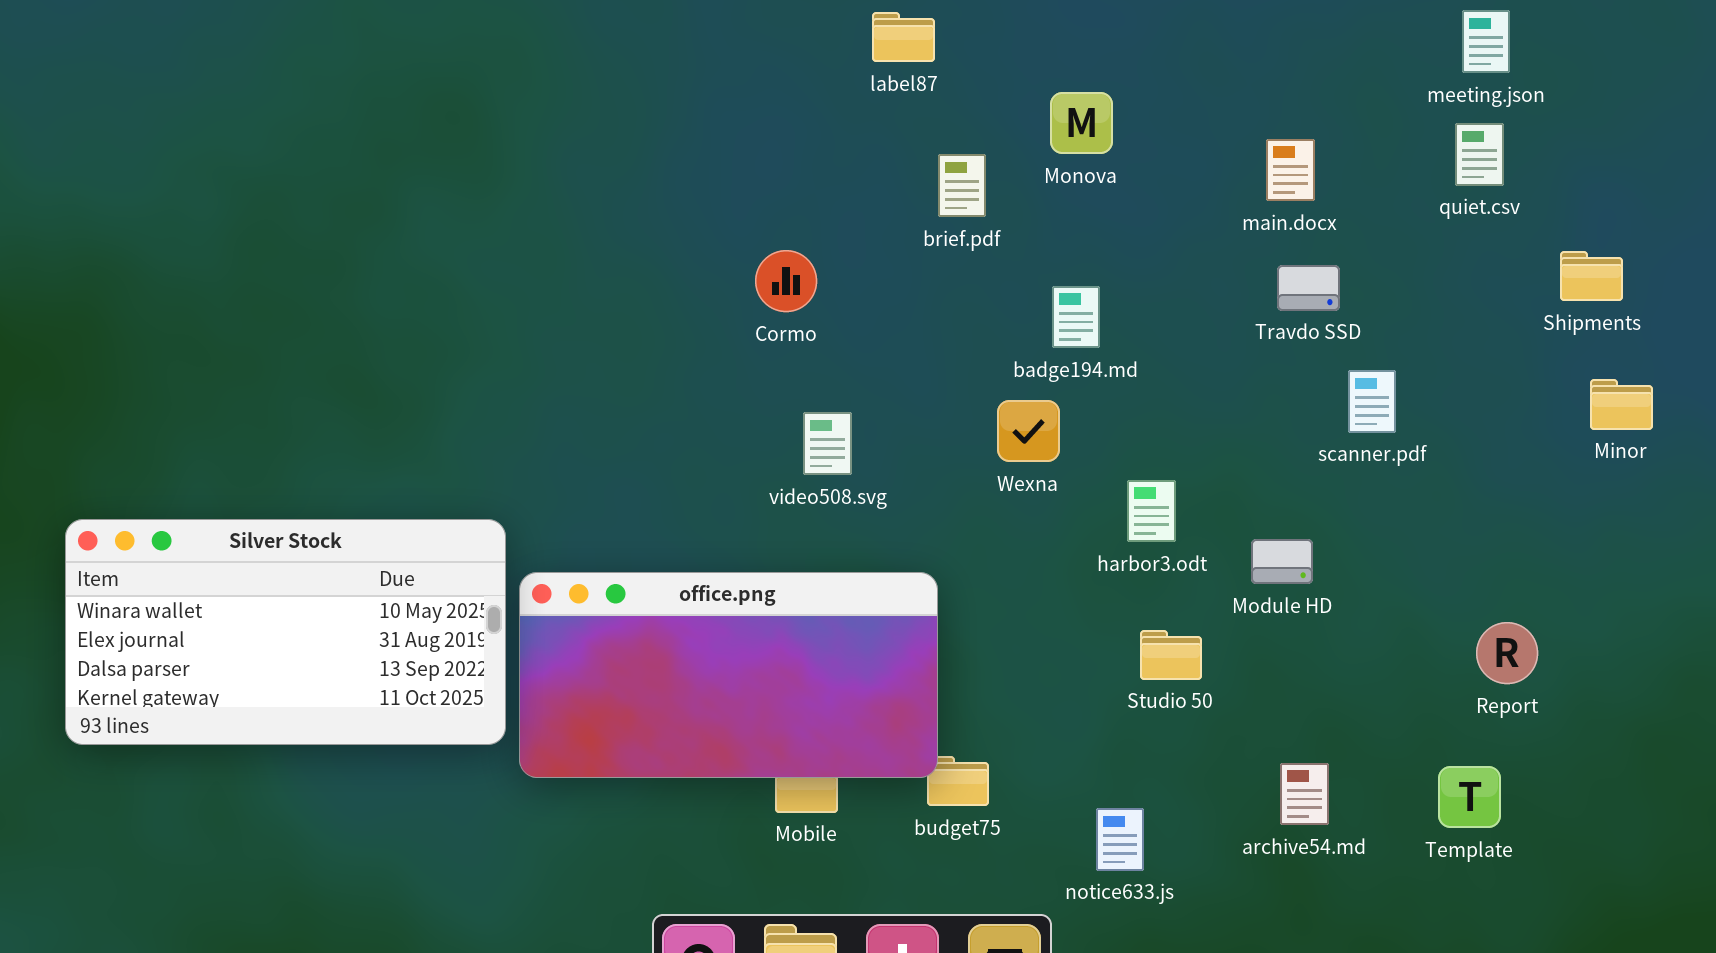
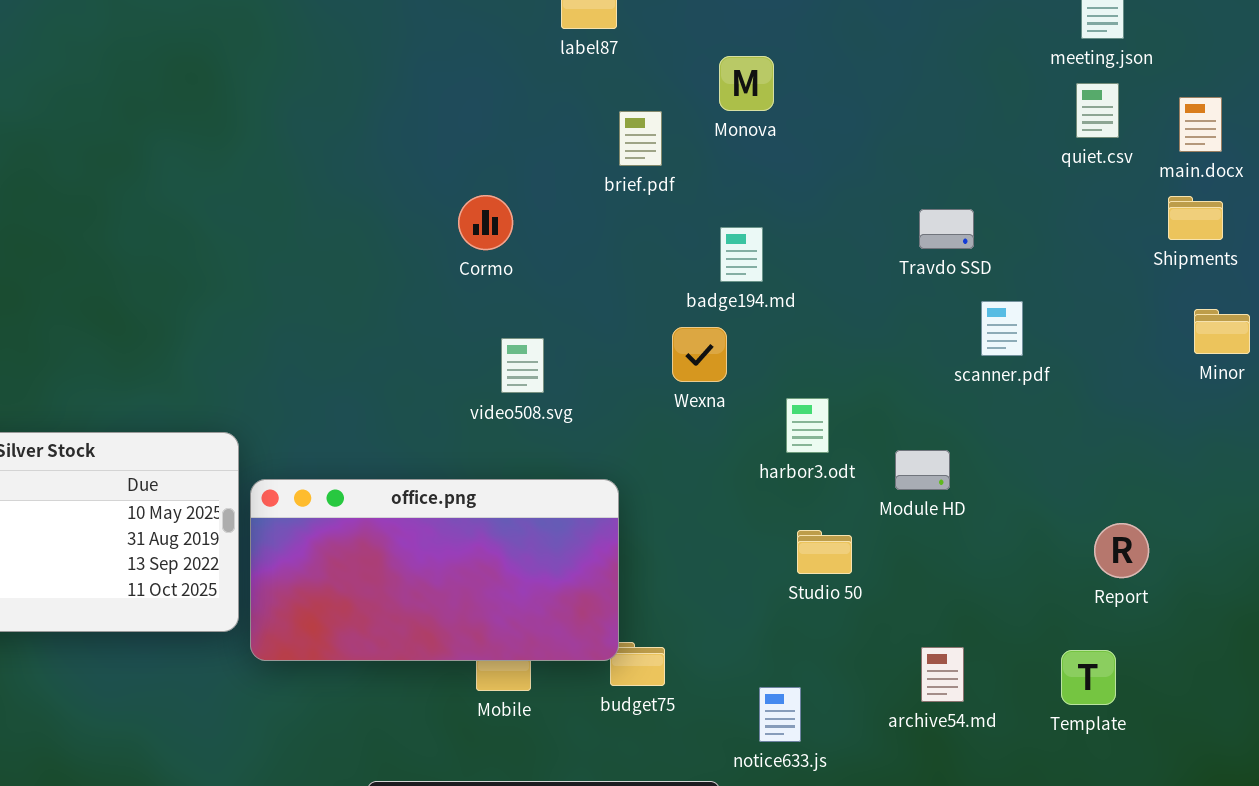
main.docx: [1266,139,1315,201] -> [1179,97,1222,152], moved

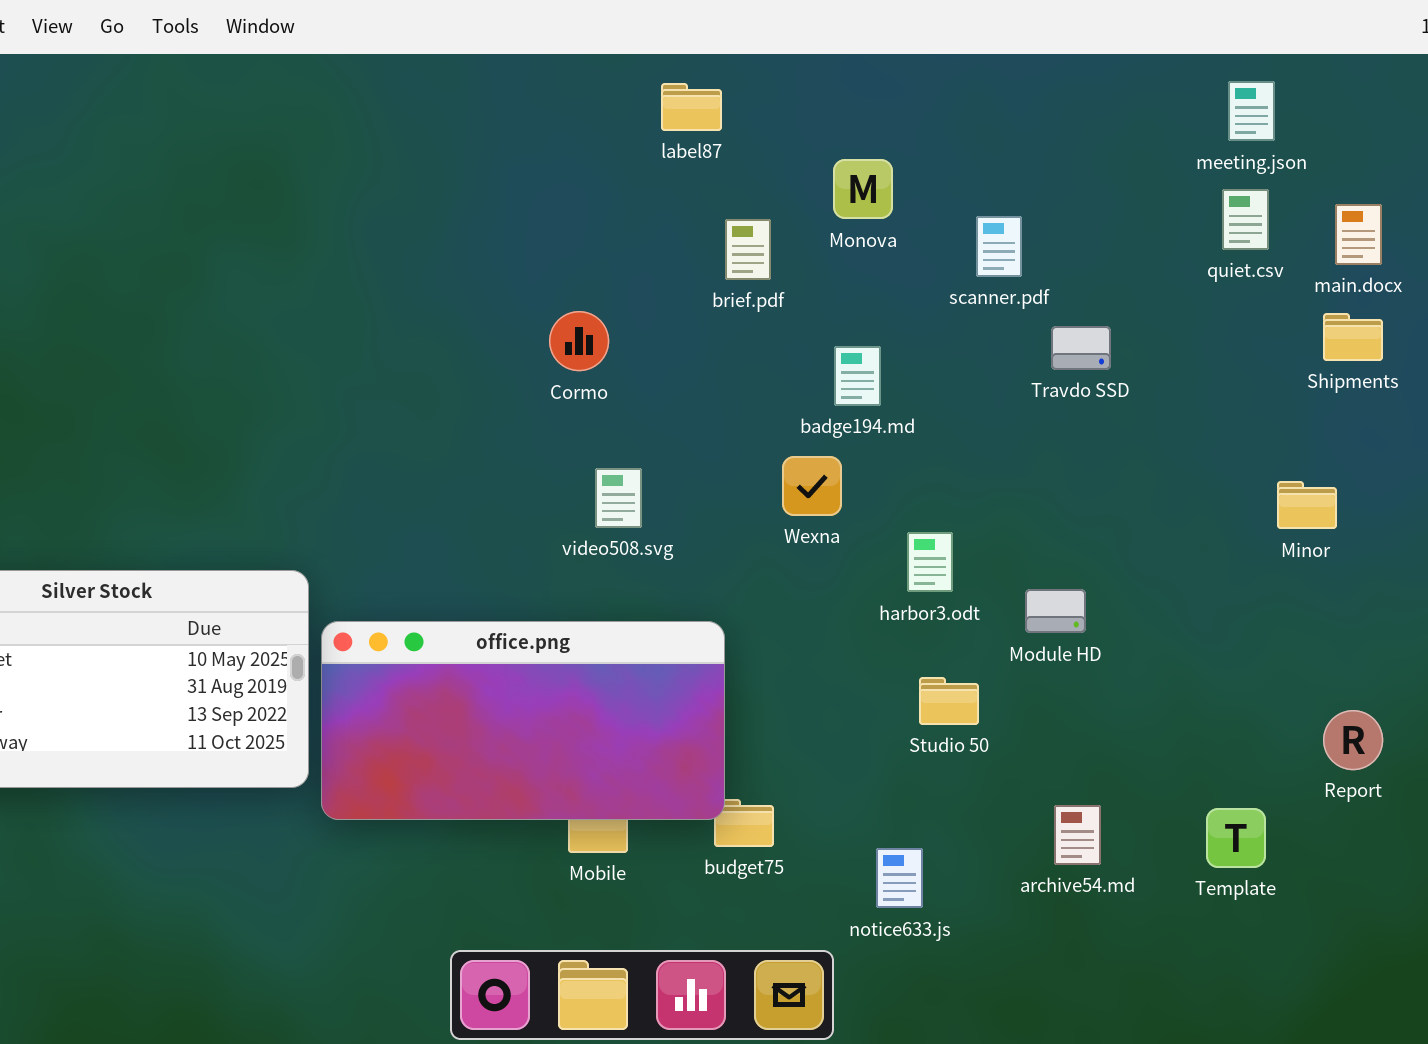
scanner.pdf: [981,301,1023,356] -> [976,216,1022,277], moved
Minor: [1194,309,1250,354] -> [1277,481,1337,529], moved
Report: [1094,523,1149,578] -> [1323,710,1383,770], moved

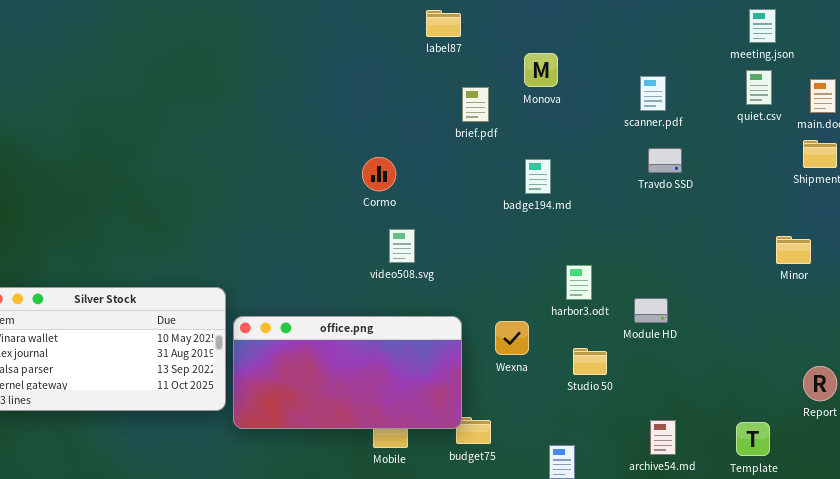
scanner.pdf: [976,216,1022,277] -> [640,76,666,111], moved
Cormo: [549,311,609,371] -> [362,157,396,191], moved
Wexna: [782,456,842,516] -> [495,321,529,355], moved

